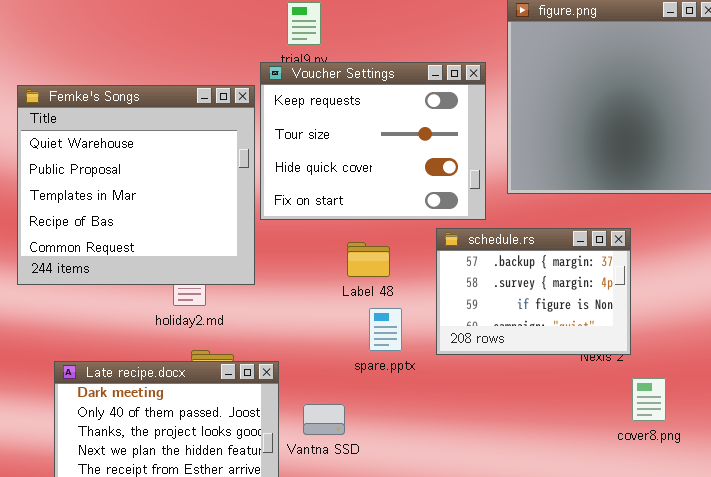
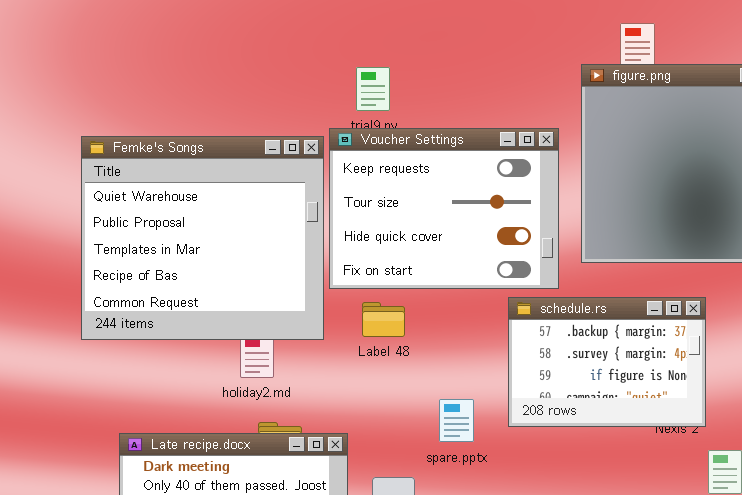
Femke's Songs: [17,85,255,285] -> [81,136,324,340], moved
Label 48: [347,242,390,277] -> [362,302,405,337], moved
spare.pptx: [369,308,402,351] -> [439,399,474,442], moved

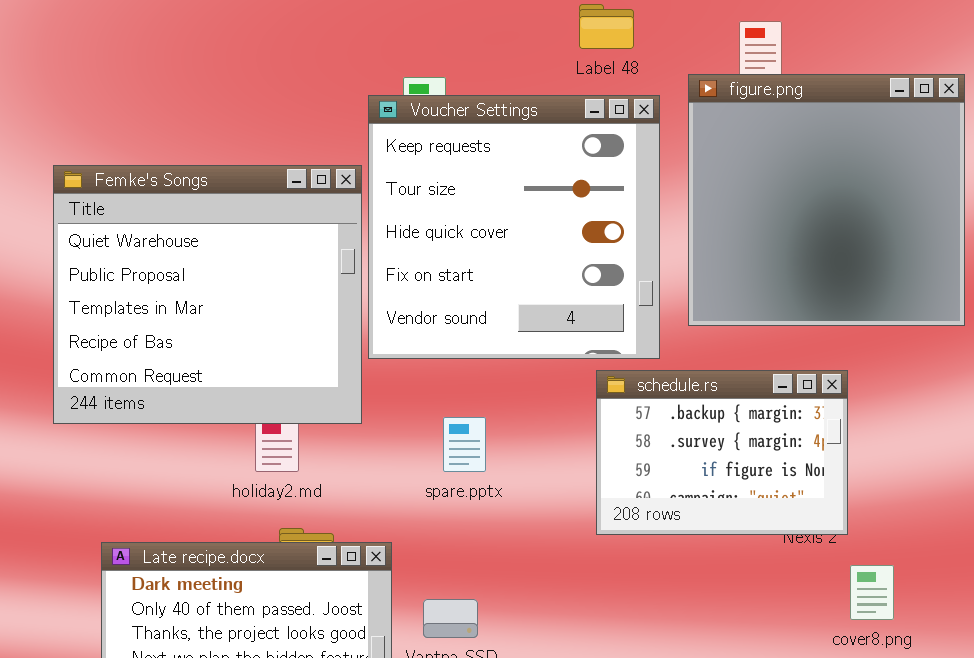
Voucher Settings: [329,128,559,289] -> [368,95,660,359], resized
Label 48: [362,302,405,337] -> [579,4,634,49], moved
spare.pptx: [439,399,474,442] -> [443,417,486,472], moved

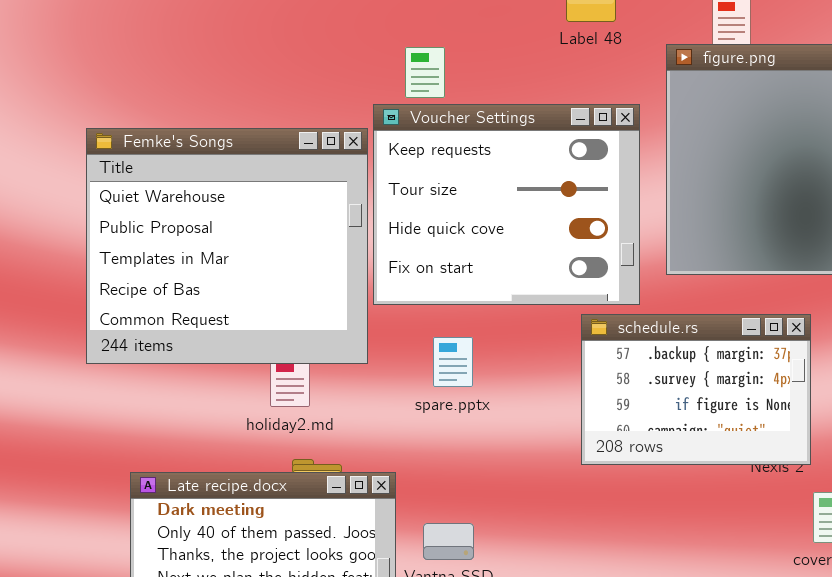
Voucher Settings: [368,95,660,359] -> [373,104,640,305], resized
spare.pptx: [443,417,486,472] -> [433,337,473,387], moved

